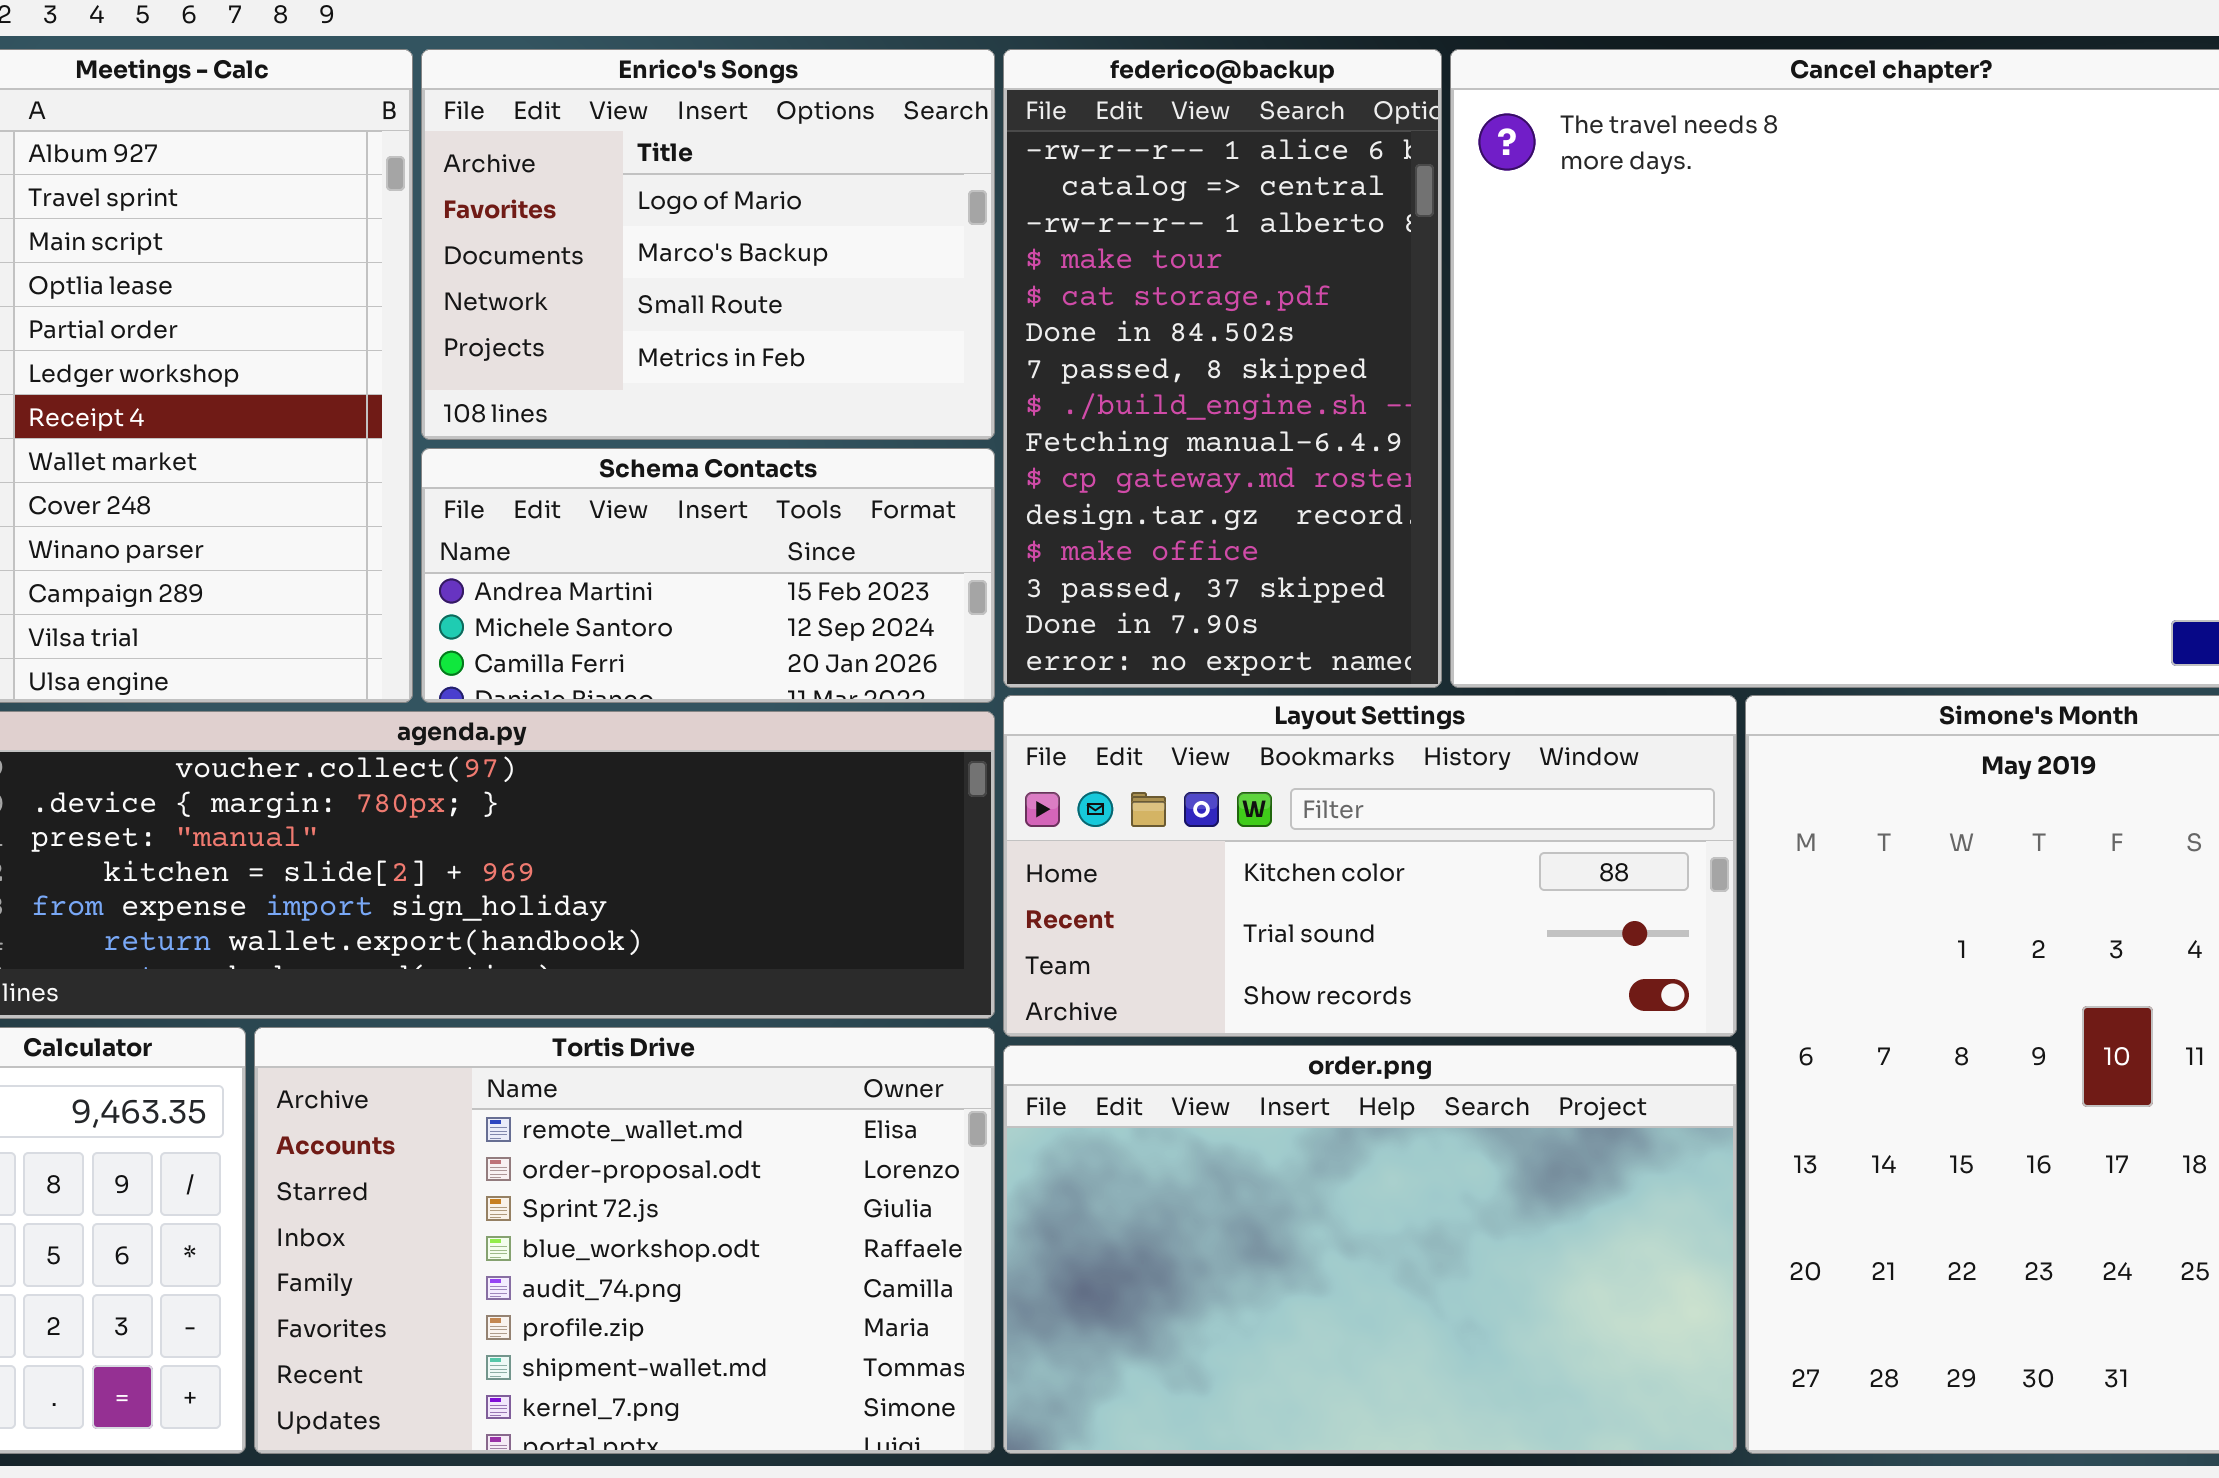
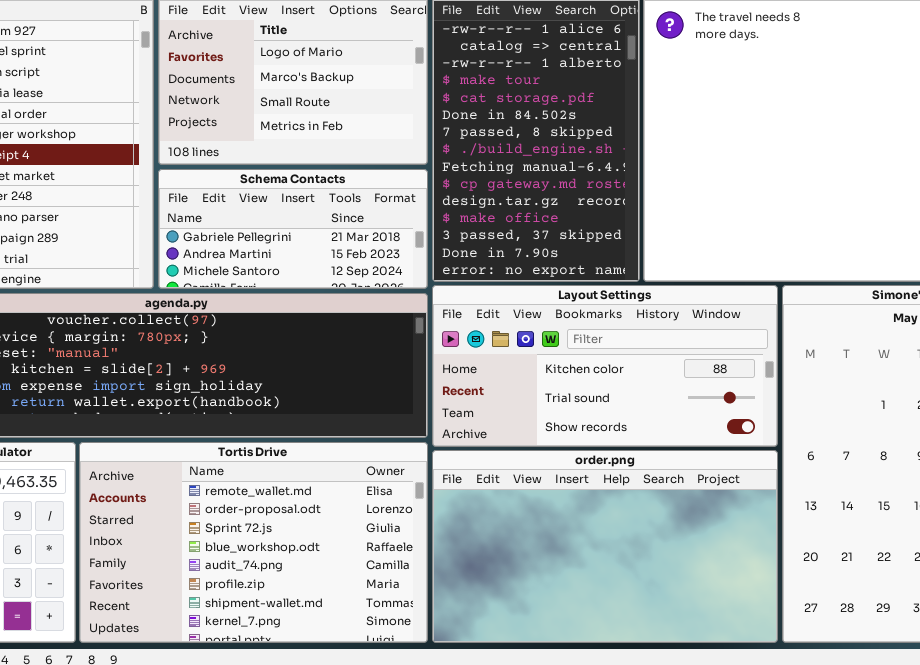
Schema Contacts: [421,448,995,703] -> [158,169,428,289], scrolled up 1 row

